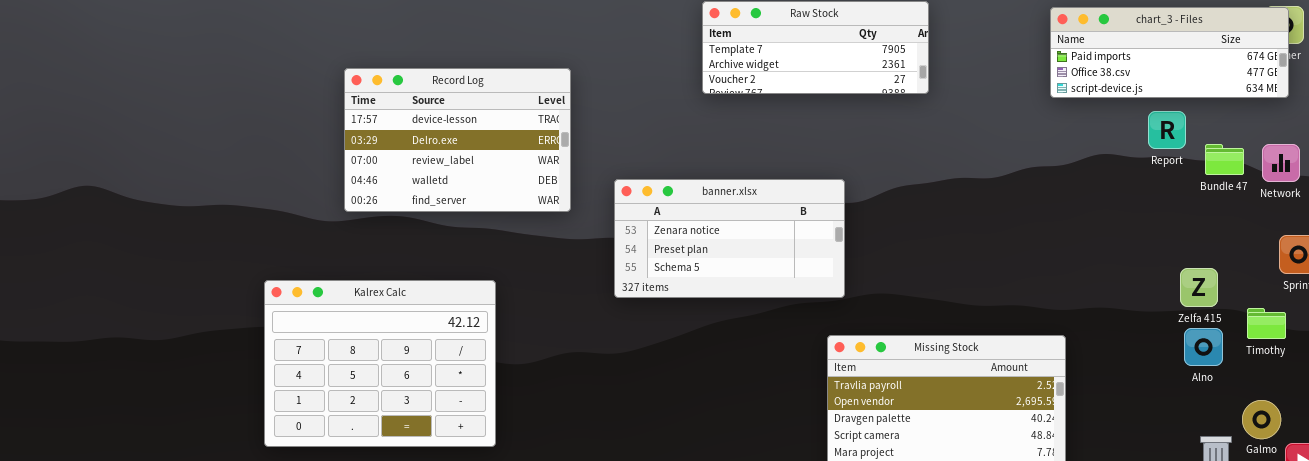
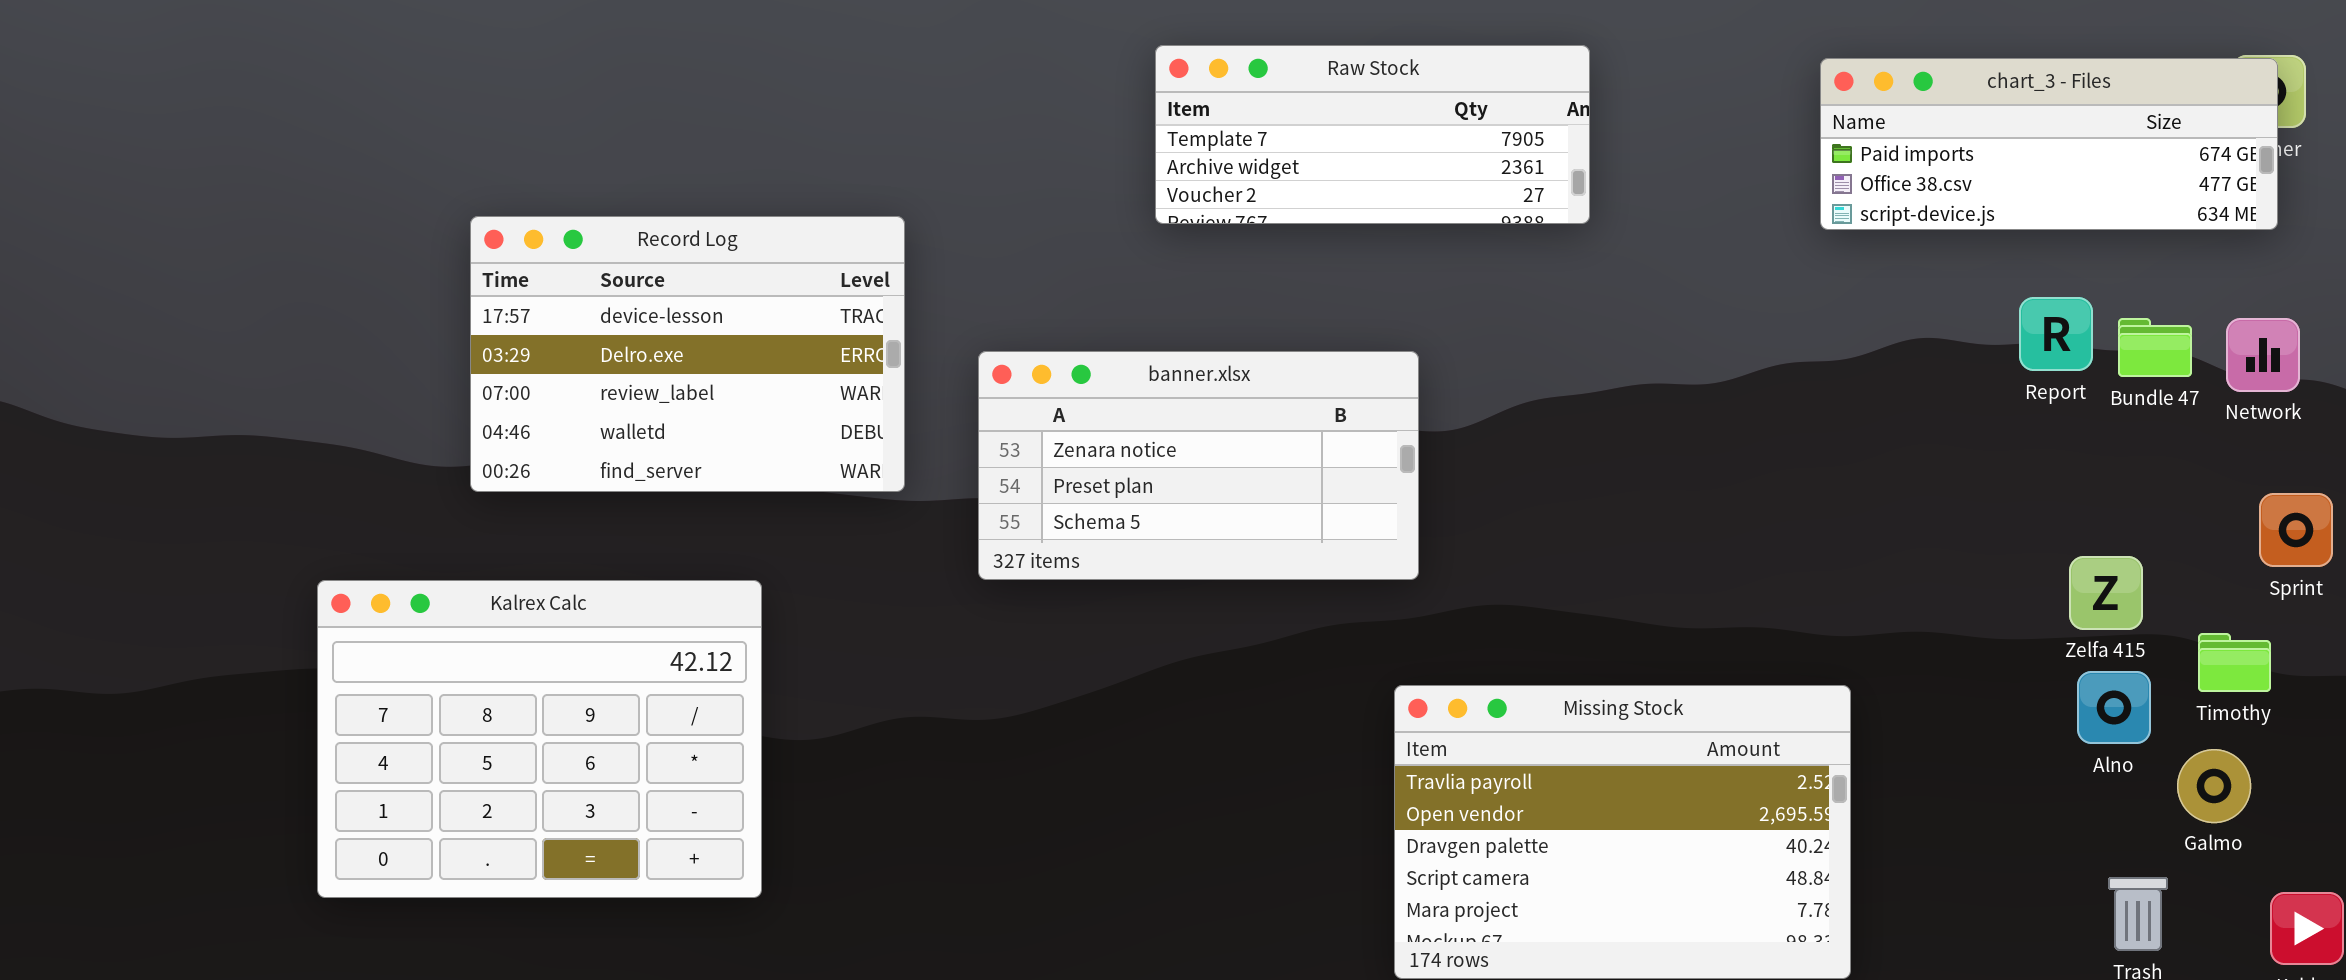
Record Log: [344,68,571,212] -> [470,216,905,492], moved
Report: [1148,111,1186,149] -> [2019,297,2093,371], moved
banner.xlsx: [614,179,845,298] -> [978,351,1419,580], moved
Galmo: [1242,400,1281,439] -> [2177,749,2251,823], moved

